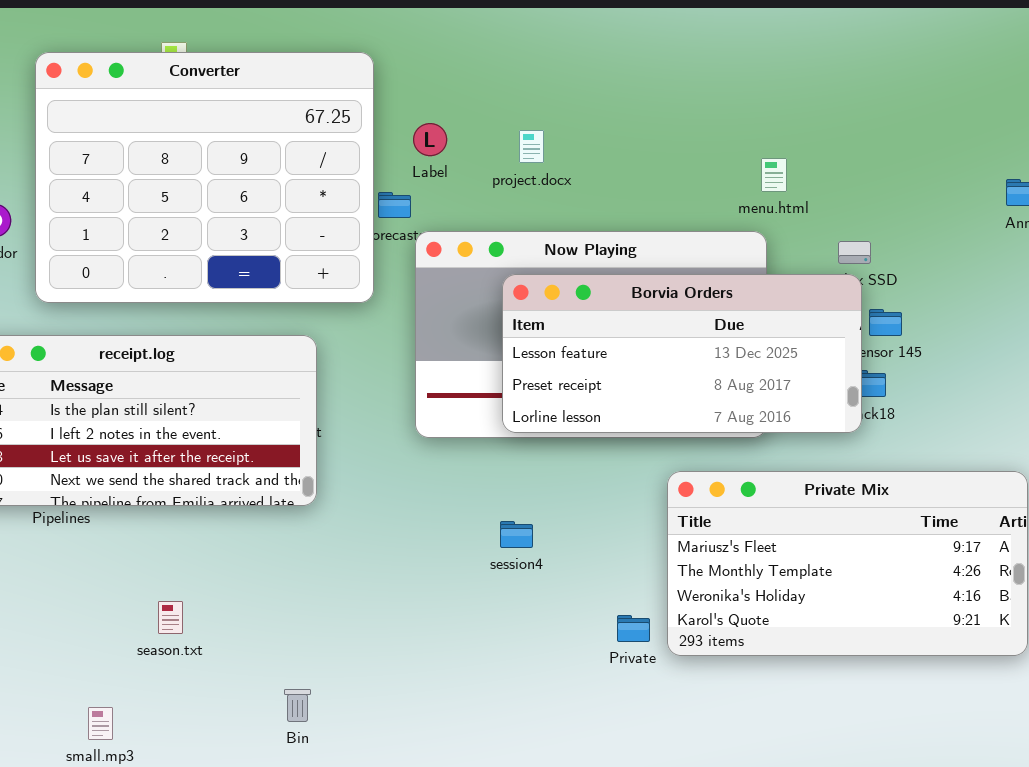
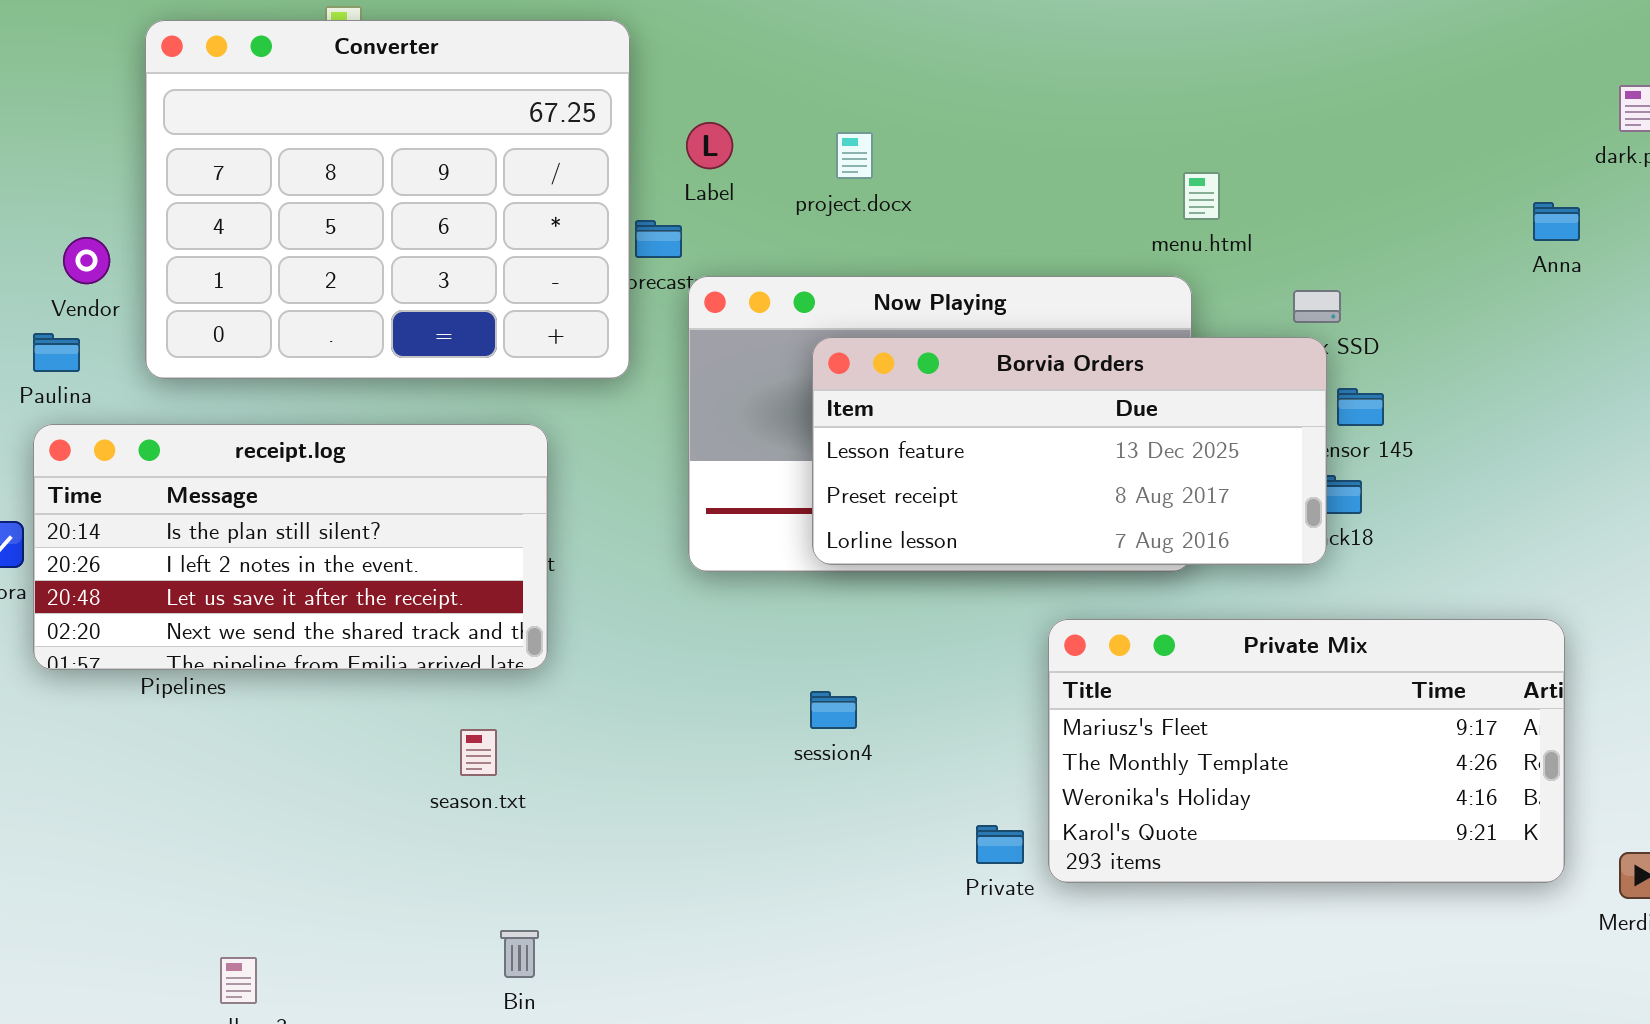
season.txt: [158,601,183,634] -> [460,729,497,776], moved

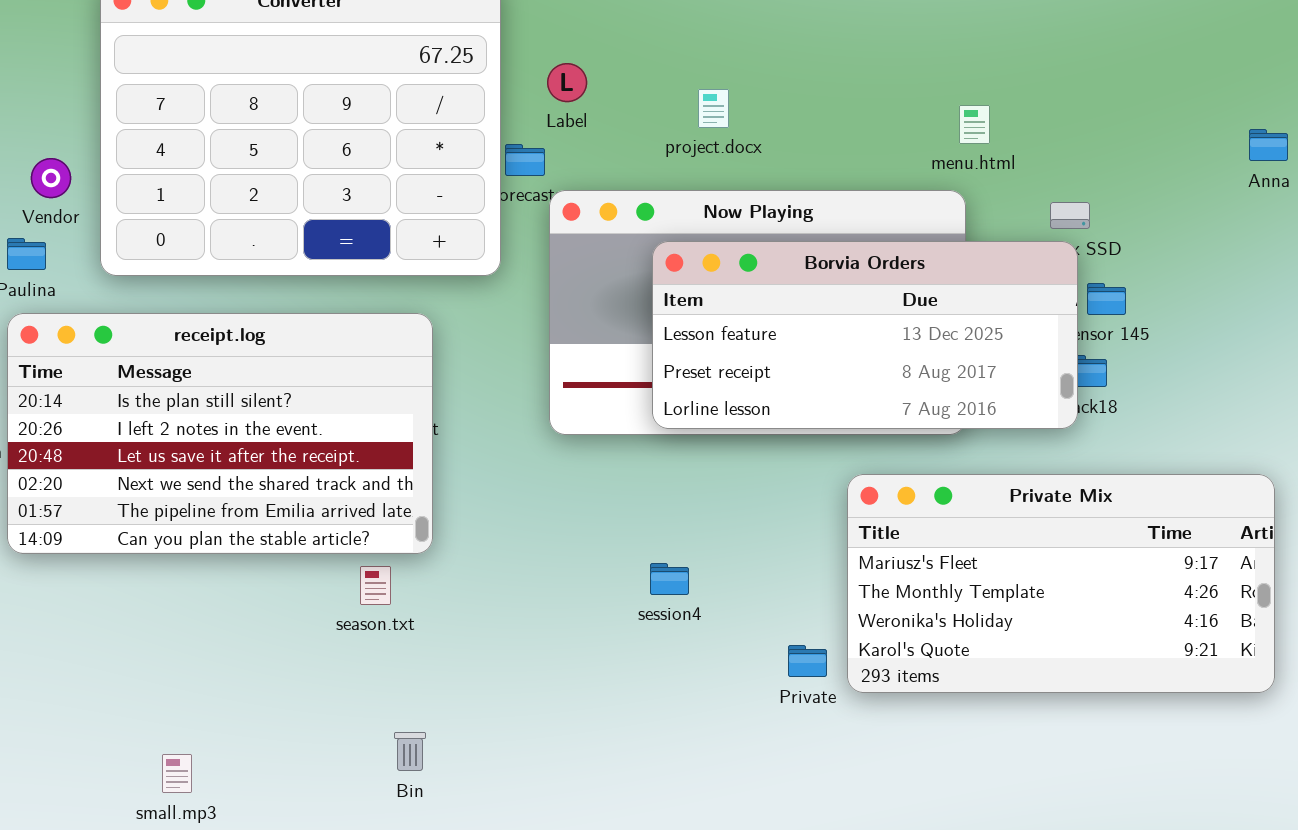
project.docx: [836,132,873,179] -> [698,89,729,128], moved
receipt.log: [33,424,548,670] -> [7,313,433,554], resized
session4: [810,691,857,729] -> [650,563,689,595], moved

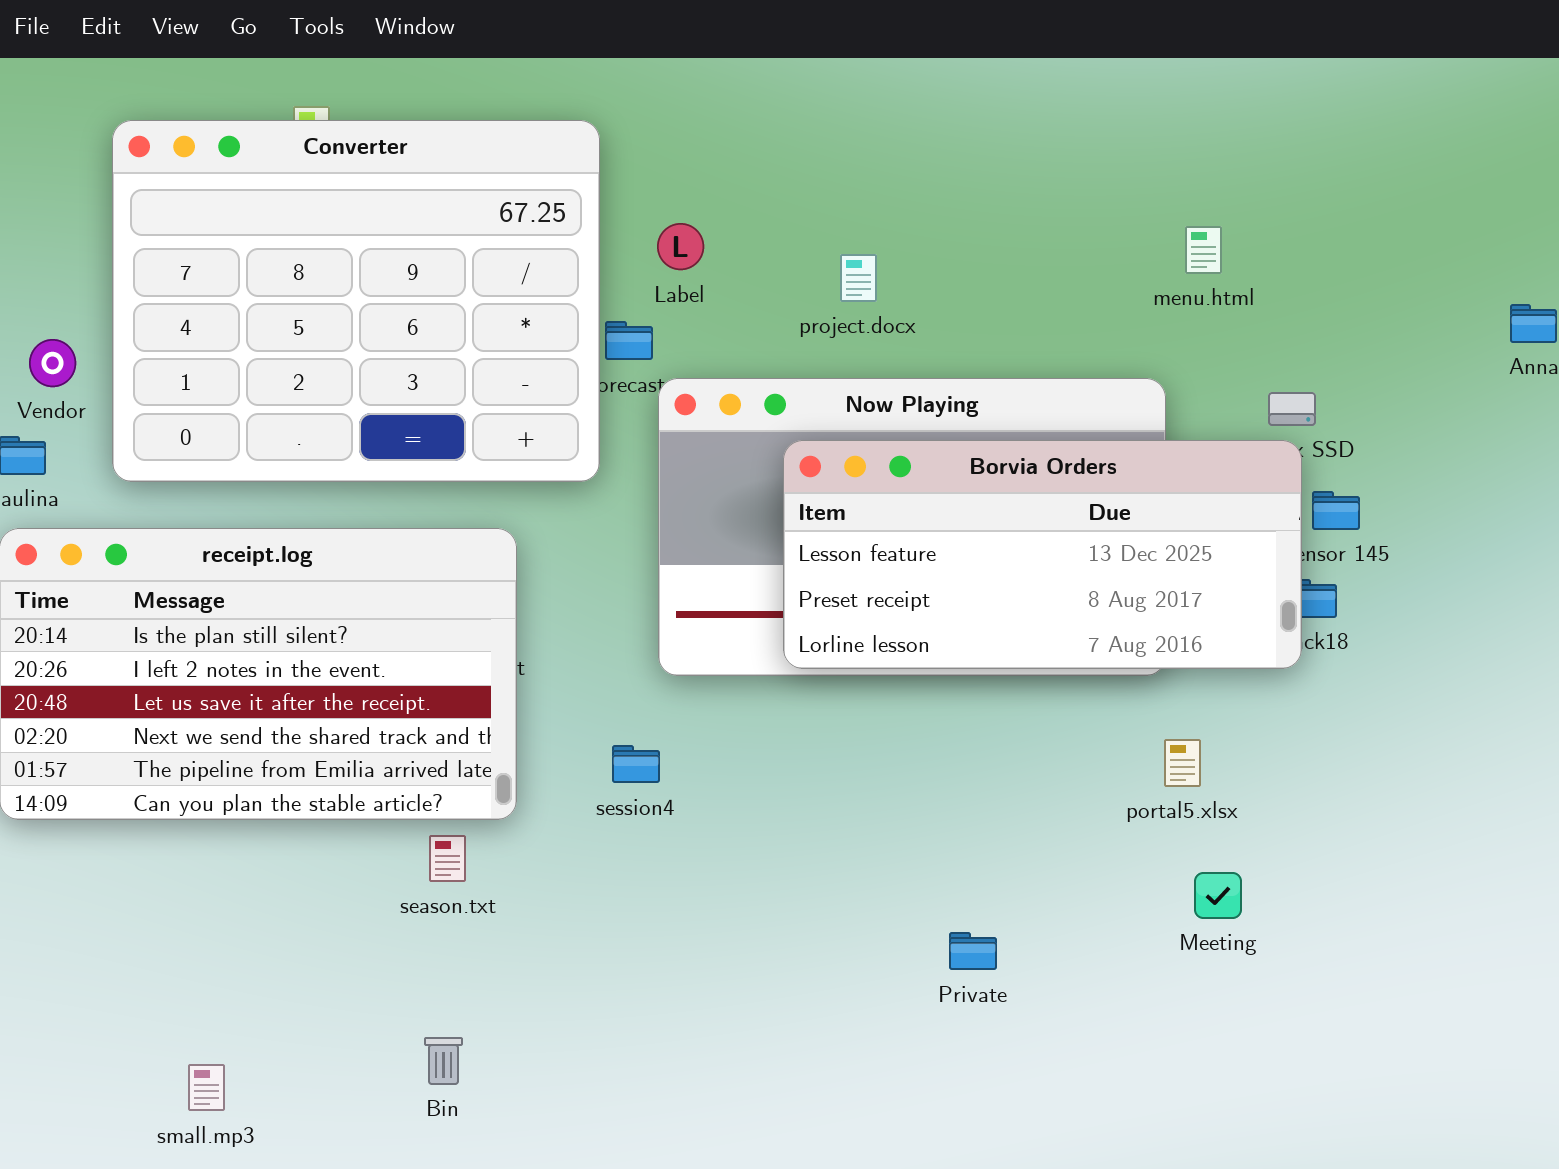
menu.html: [959,105,990,144] -> [1185,226,1222,274], moved
Private Mix: [847,474,1275,693] -> none, closed
session4: [650,563,689,595] -> [612,745,660,783], moved
Bin: [394,732,426,771] -> [424,1037,463,1085], moved

